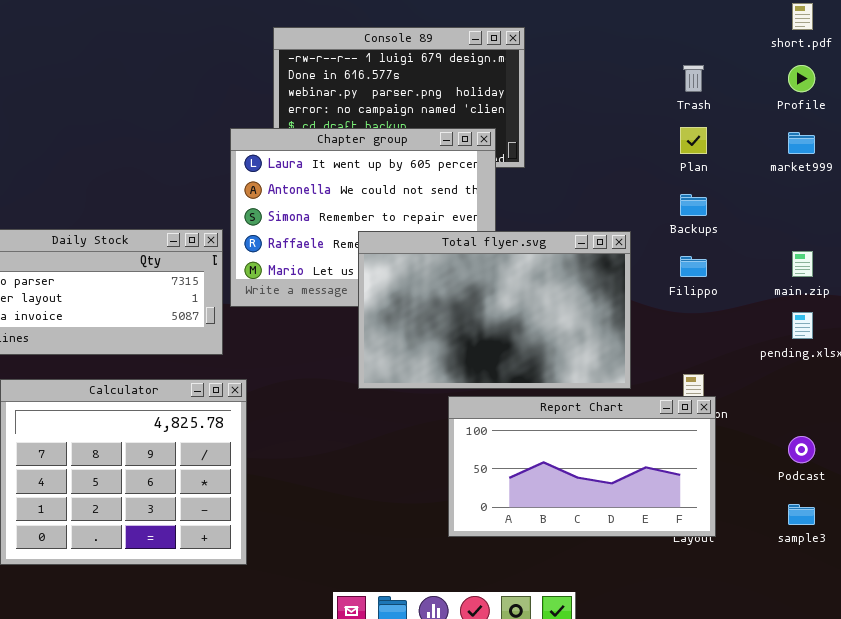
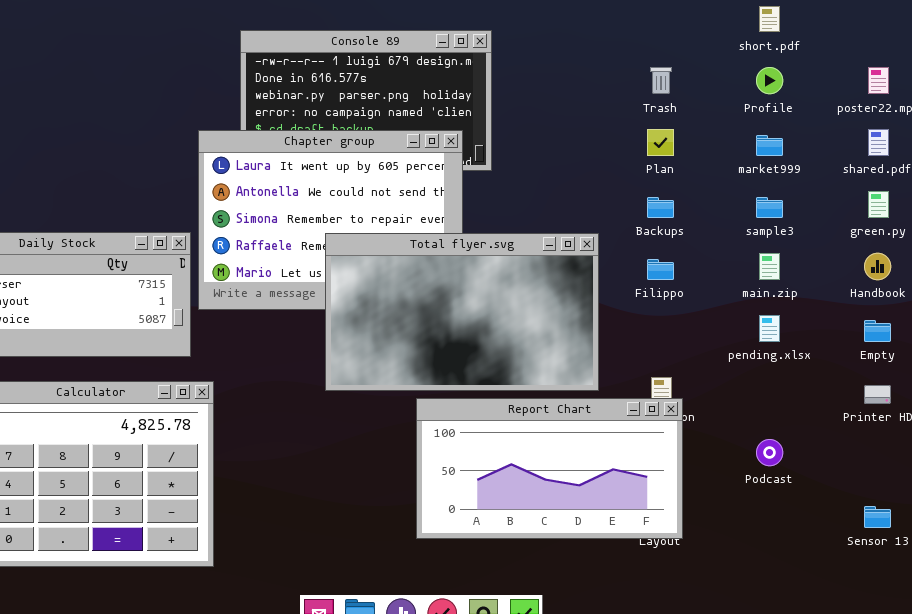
sample3: [788,504,815,525] -> [756,197,783,218], moved

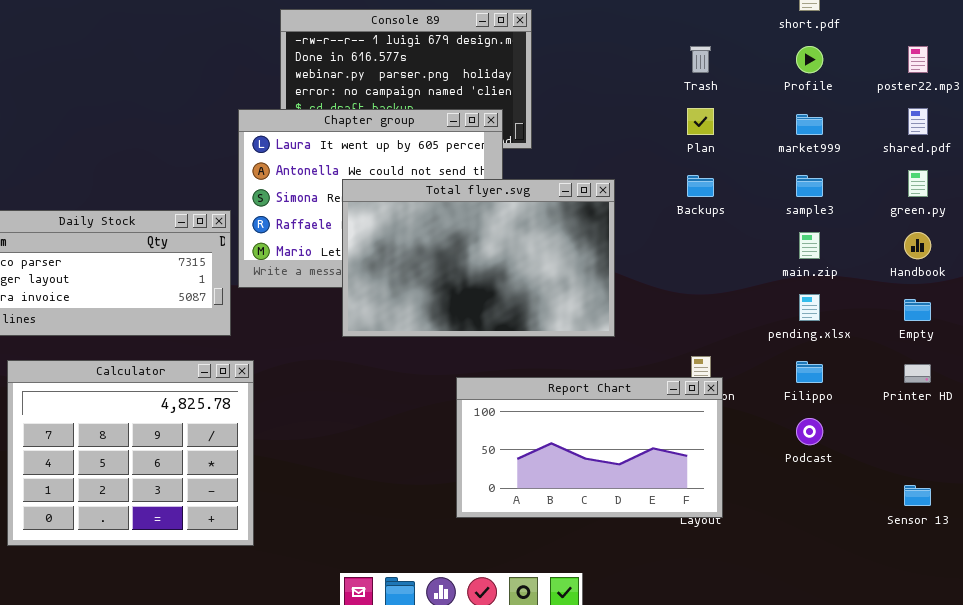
Total flyer.svg: [325,233,599,391] -> [342,179,615,337], moved
Filippo: [647,259,674,280] -> [796,361,823,383], moved

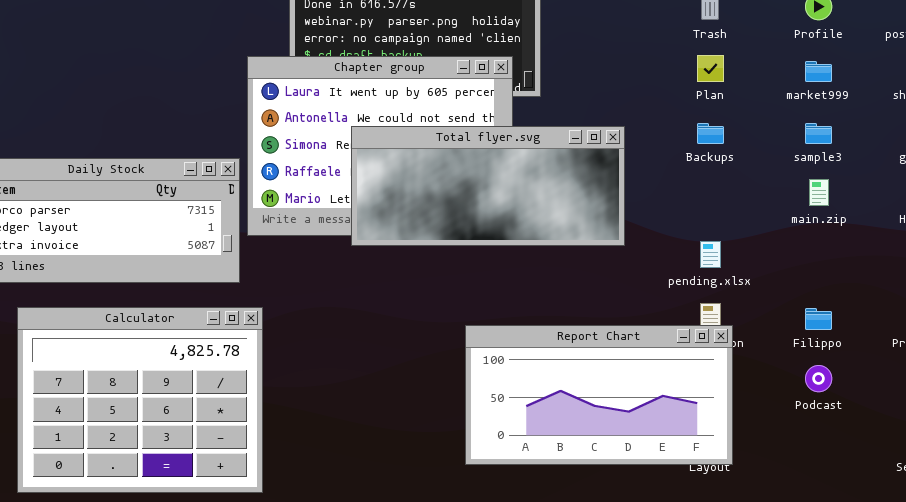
Total flyer.svg: [342,179,615,337] -> [351,126,625,246], resized
pending.xlsx: [799,294,820,321] -> [700,241,721,268], moved

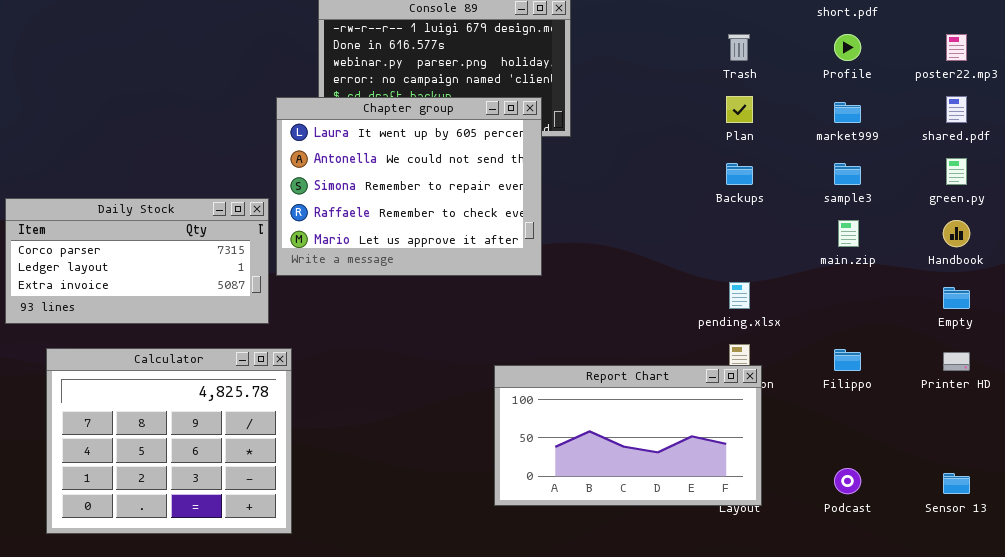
Total flyer.svg: [351,126,625,246] -> none, closed
Podcast: [805,365,832,392] -> [834,468,861,494], moved

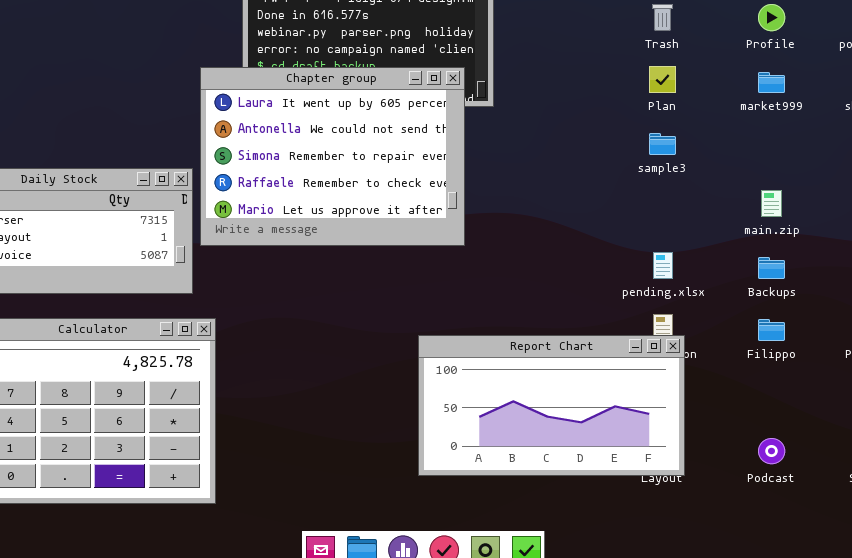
Backups: [726,163,753,185] -> [758,257,785,279], moved
sample3: [834,163,861,185] -> [649,133,676,155], moved

